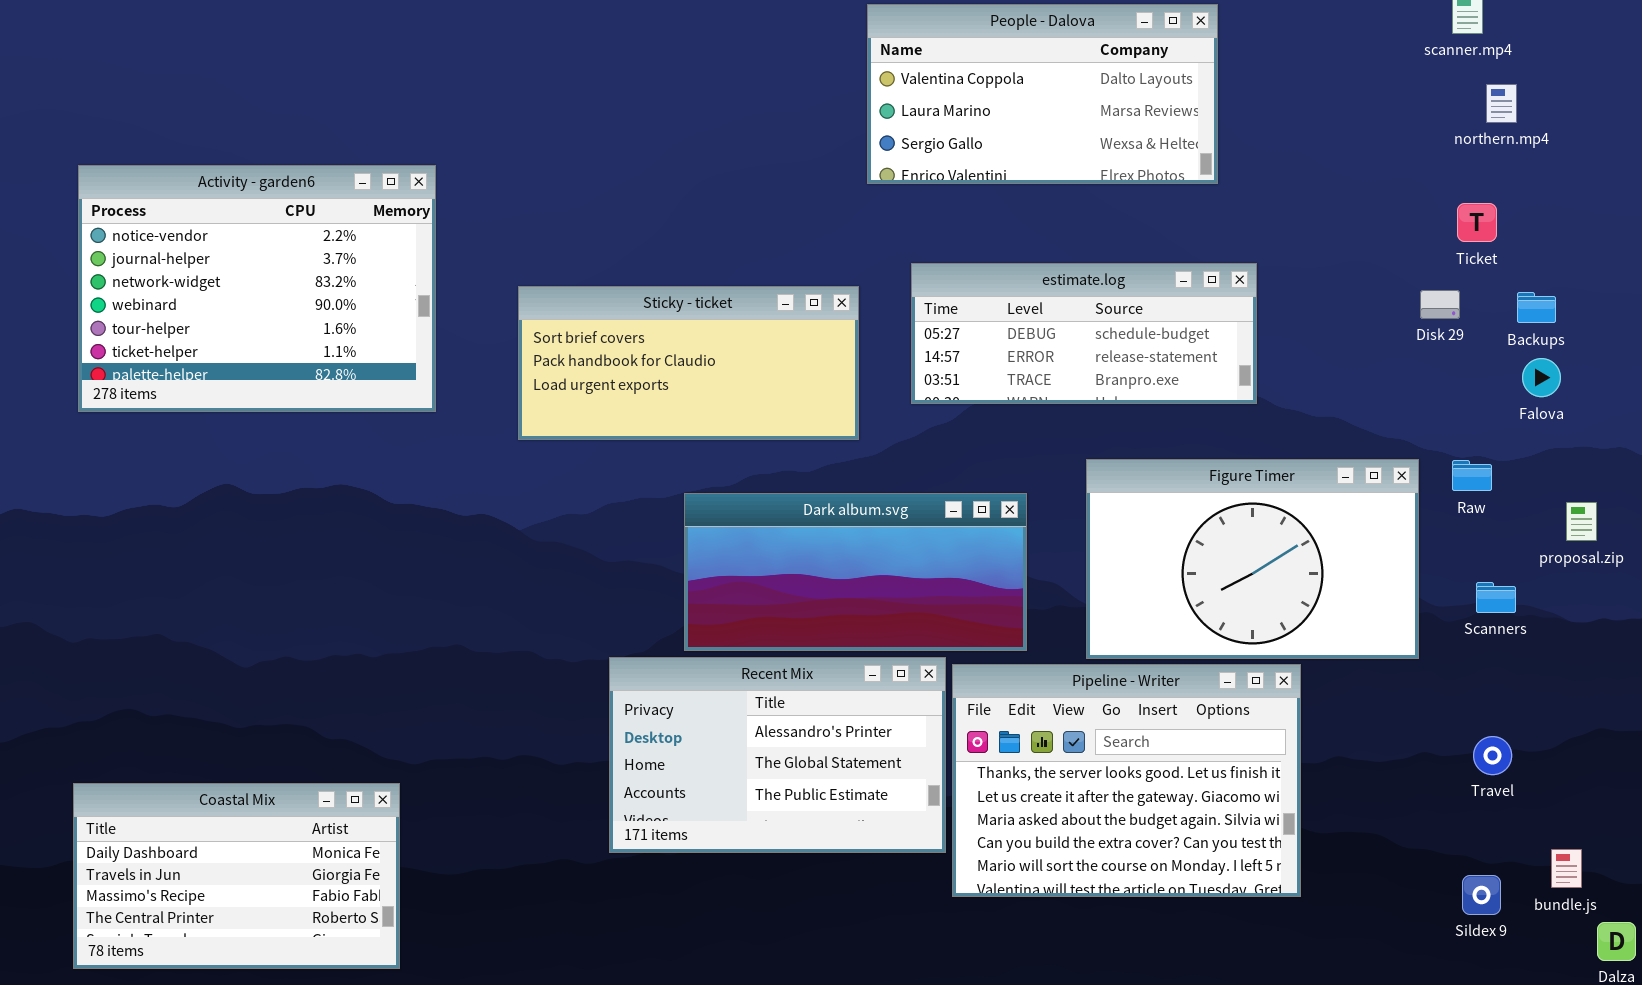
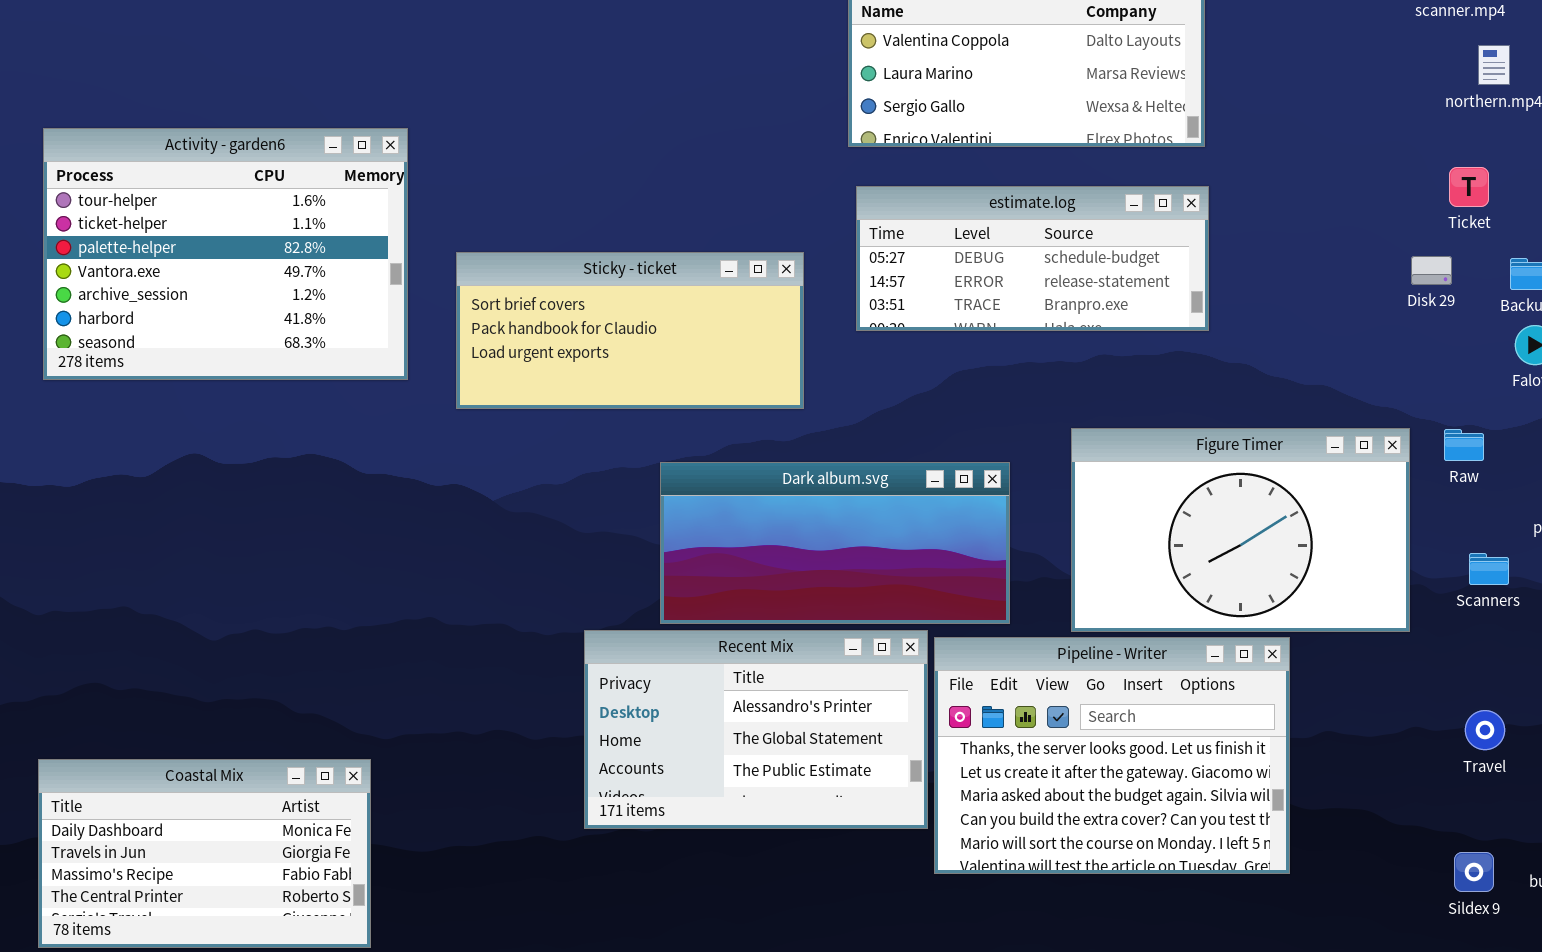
Activity - garden6: [78,165,436,412] -> [43,128,408,380], scrolled down 4 rows
estimate.log: [911,263,1257,404] -> [856,186,1209,331], moved
Sticky - ticket: [518,286,859,440] -> [456,252,804,409], moved

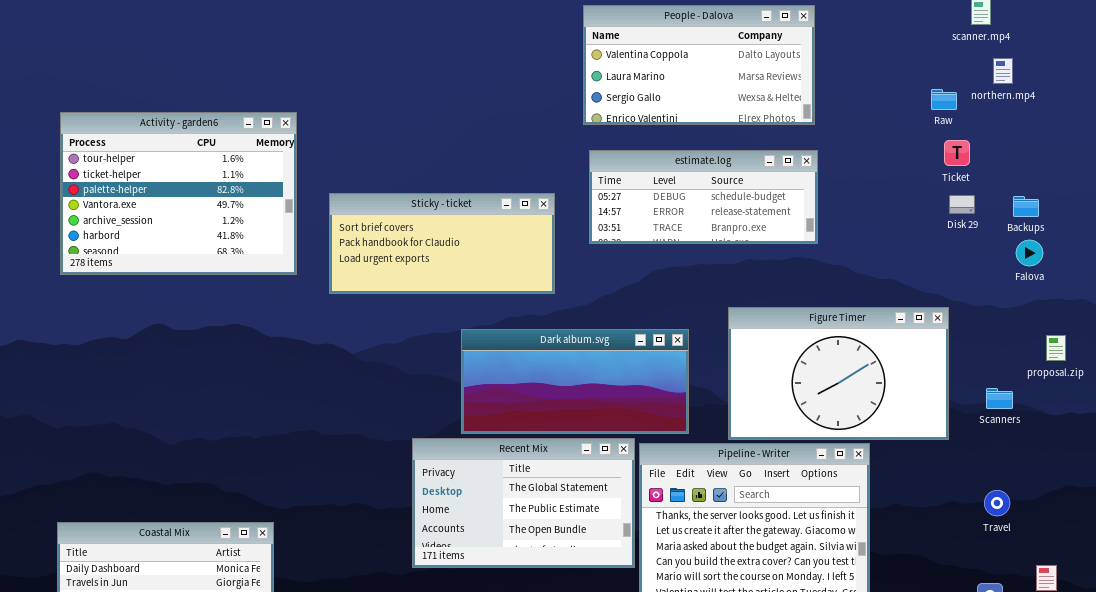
Ticket: [1449,167,1489,207] -> [944,140,970,166], moved
Raw: [1444,429,1484,461] -> [931,89,957,110], moved
Recent Mix: [584,630,928,829] -> [412,438,635,568], scrolled down 1 row

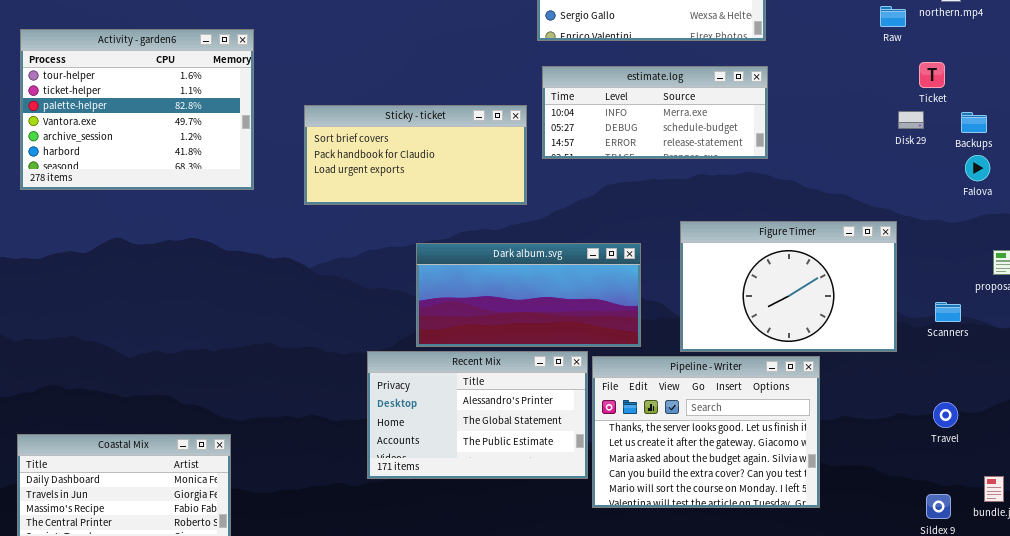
Ticket: [944,140,970,166] -> [919,62,945,88], moved
estimate.log: [589,150,818,244] -> [542,66,768,159], scrolled up 1 row
Sticky - ticket: [329,193,555,294] -> [304,105,527,205], moved
Recent Mix: [412,438,635,568] -> [367,351,588,479], scrolled up 1 row

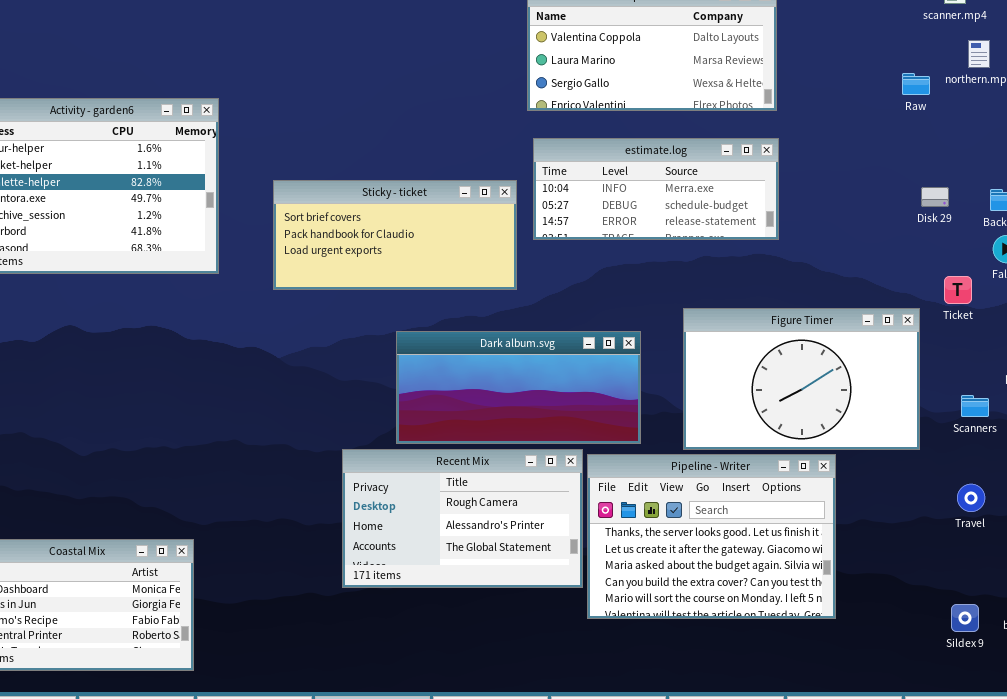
Ticket: [919,62,945,88] -> [944,276,972,304], moved
Recent Mix: [367,351,588,479] -> [342,449,583,588], scrolled up 1 row
Travel: [933,402,958,428] -> [957,484,985,512], moved

